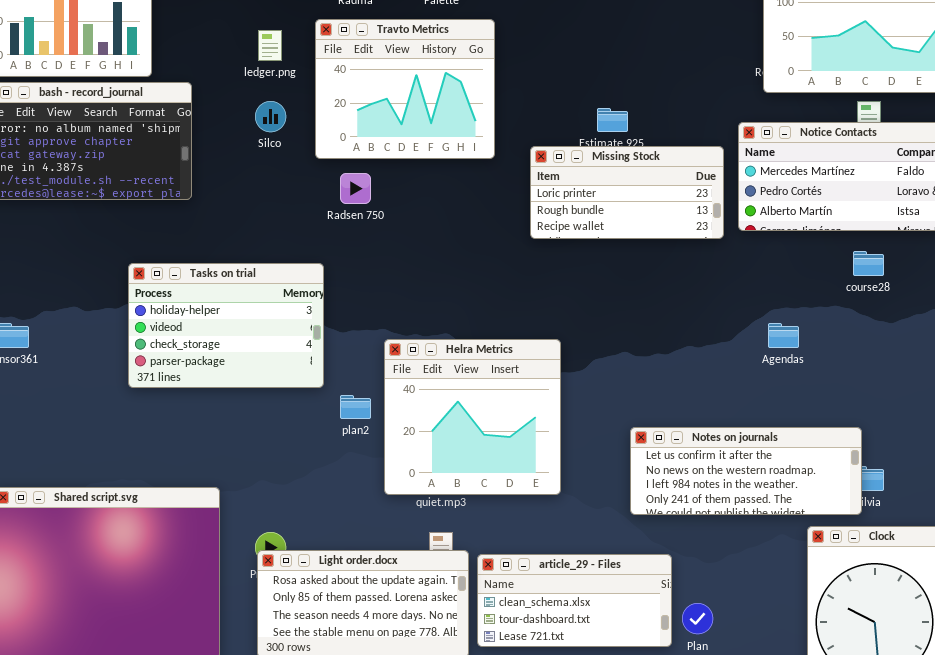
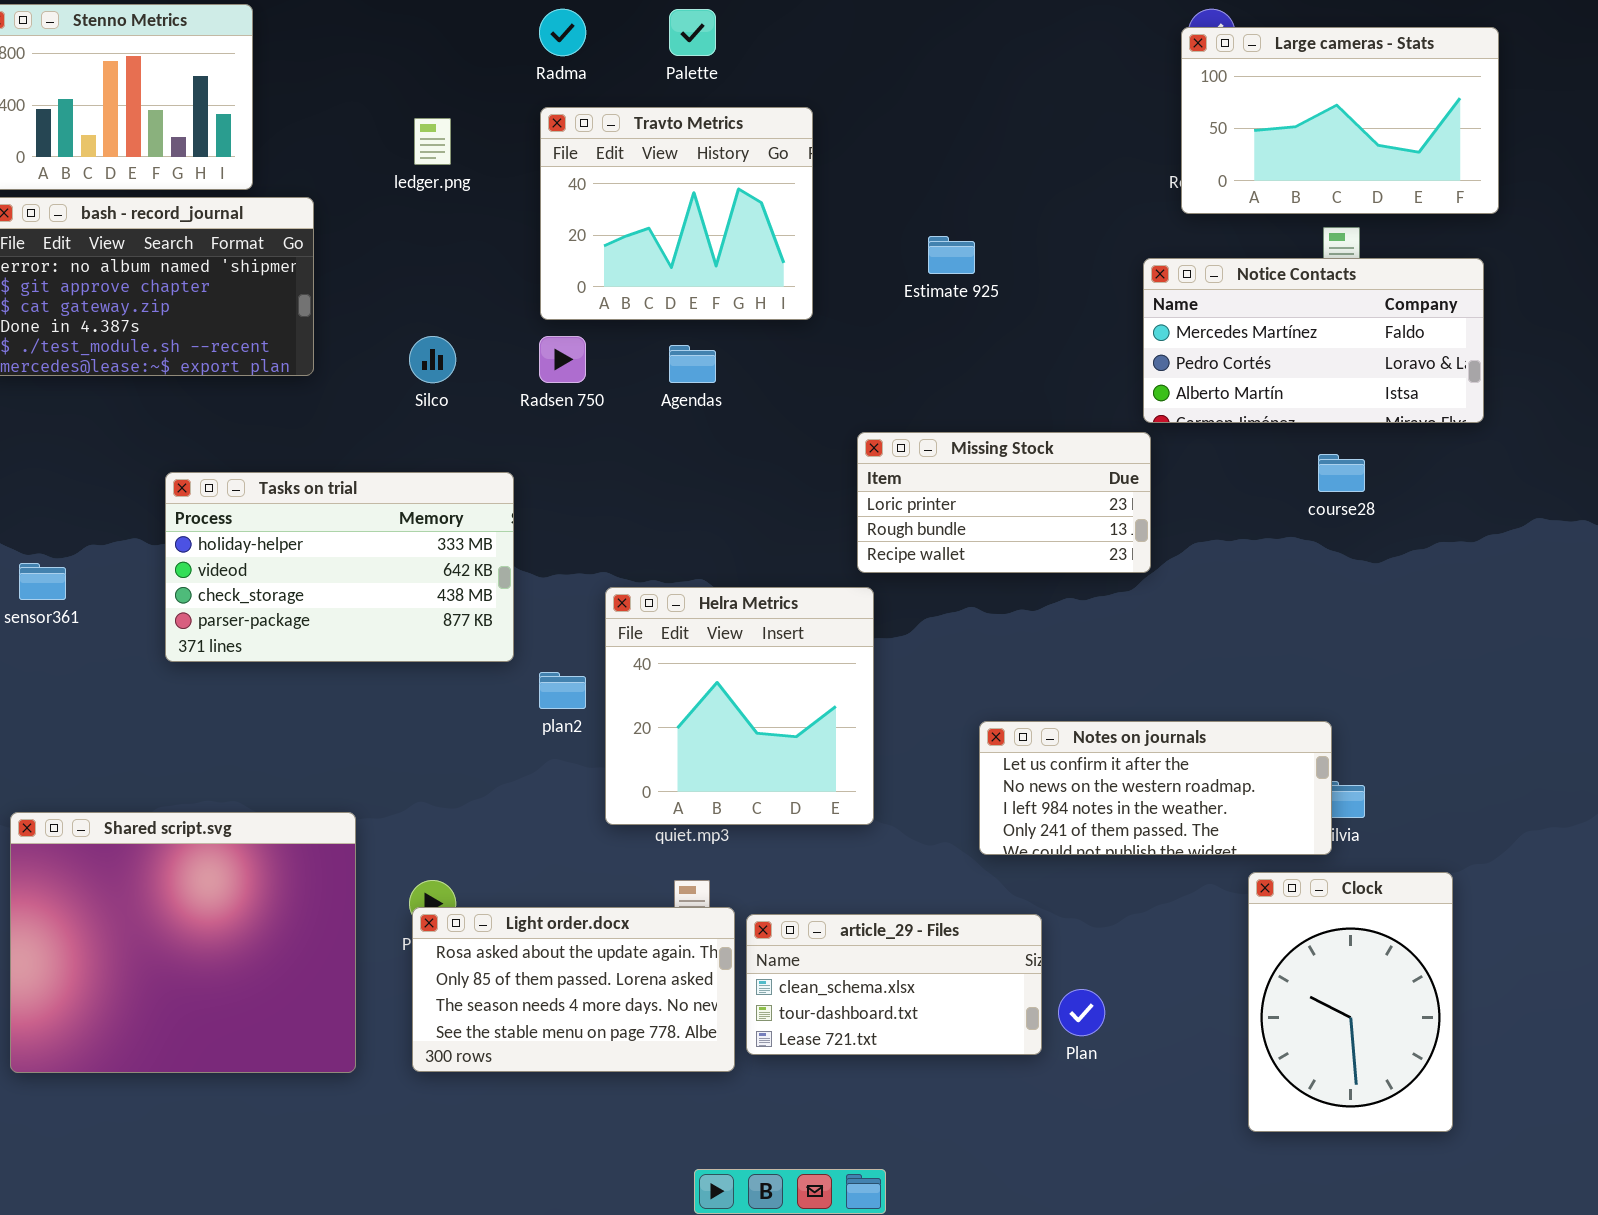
Travto Metrics: [315,19,495,159] -> [540,107,813,320], moved
Silco: [255,101,286,132] -> [409,336,456,383], moved
Missing Stock: [530,146,724,239] -> [857,432,1151,573], moved
Tasks on trial: [128,263,324,388] -> [165,472,514,662], resized
Agendas: [768,323,799,348] -> [669,345,716,383], moved

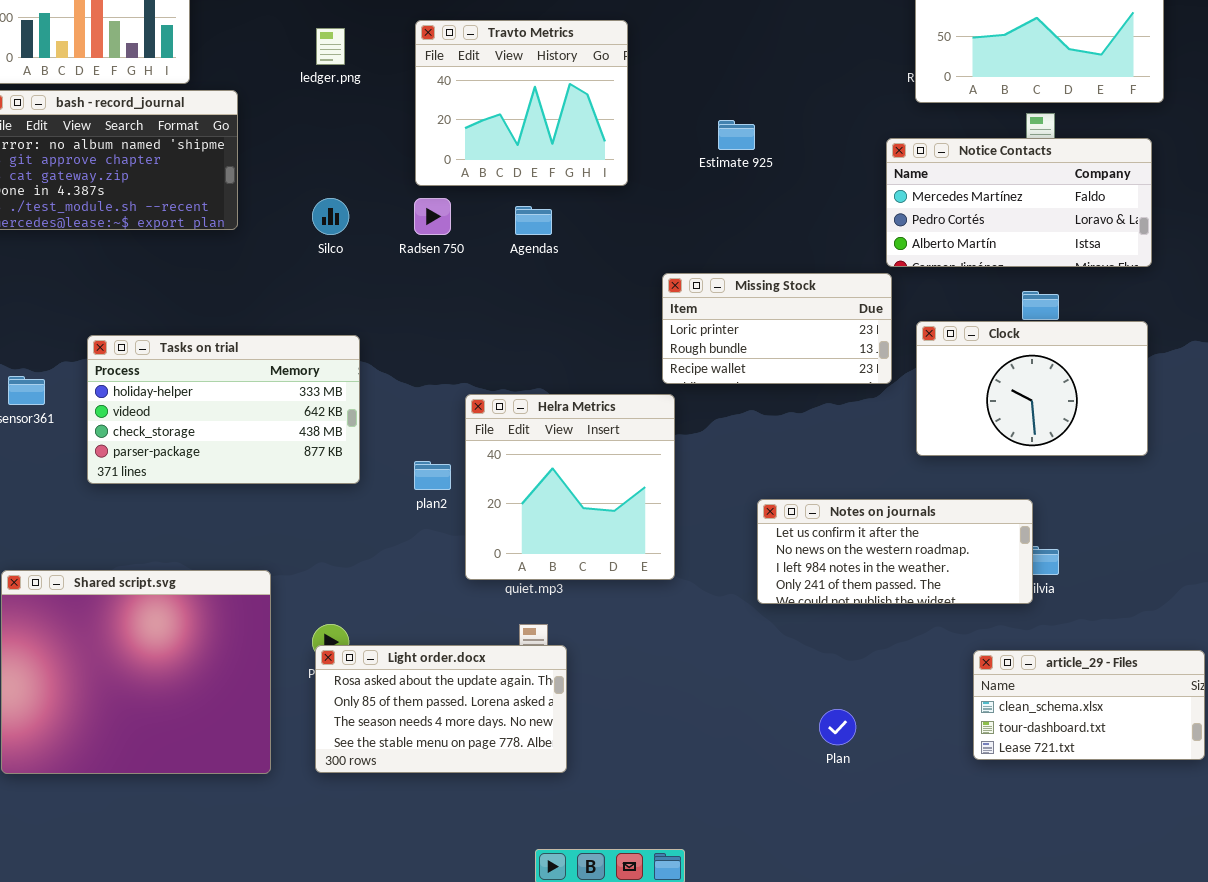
Tasks on trial: [165,472,514,662] -> [87,335,360,484], moved
Clock: [1248,872,1453,1132] -> [916,321,1148,456], moved, resized
article_29 - Files: [746,914,1042,1055] -> [973,650,1205,760], moved

